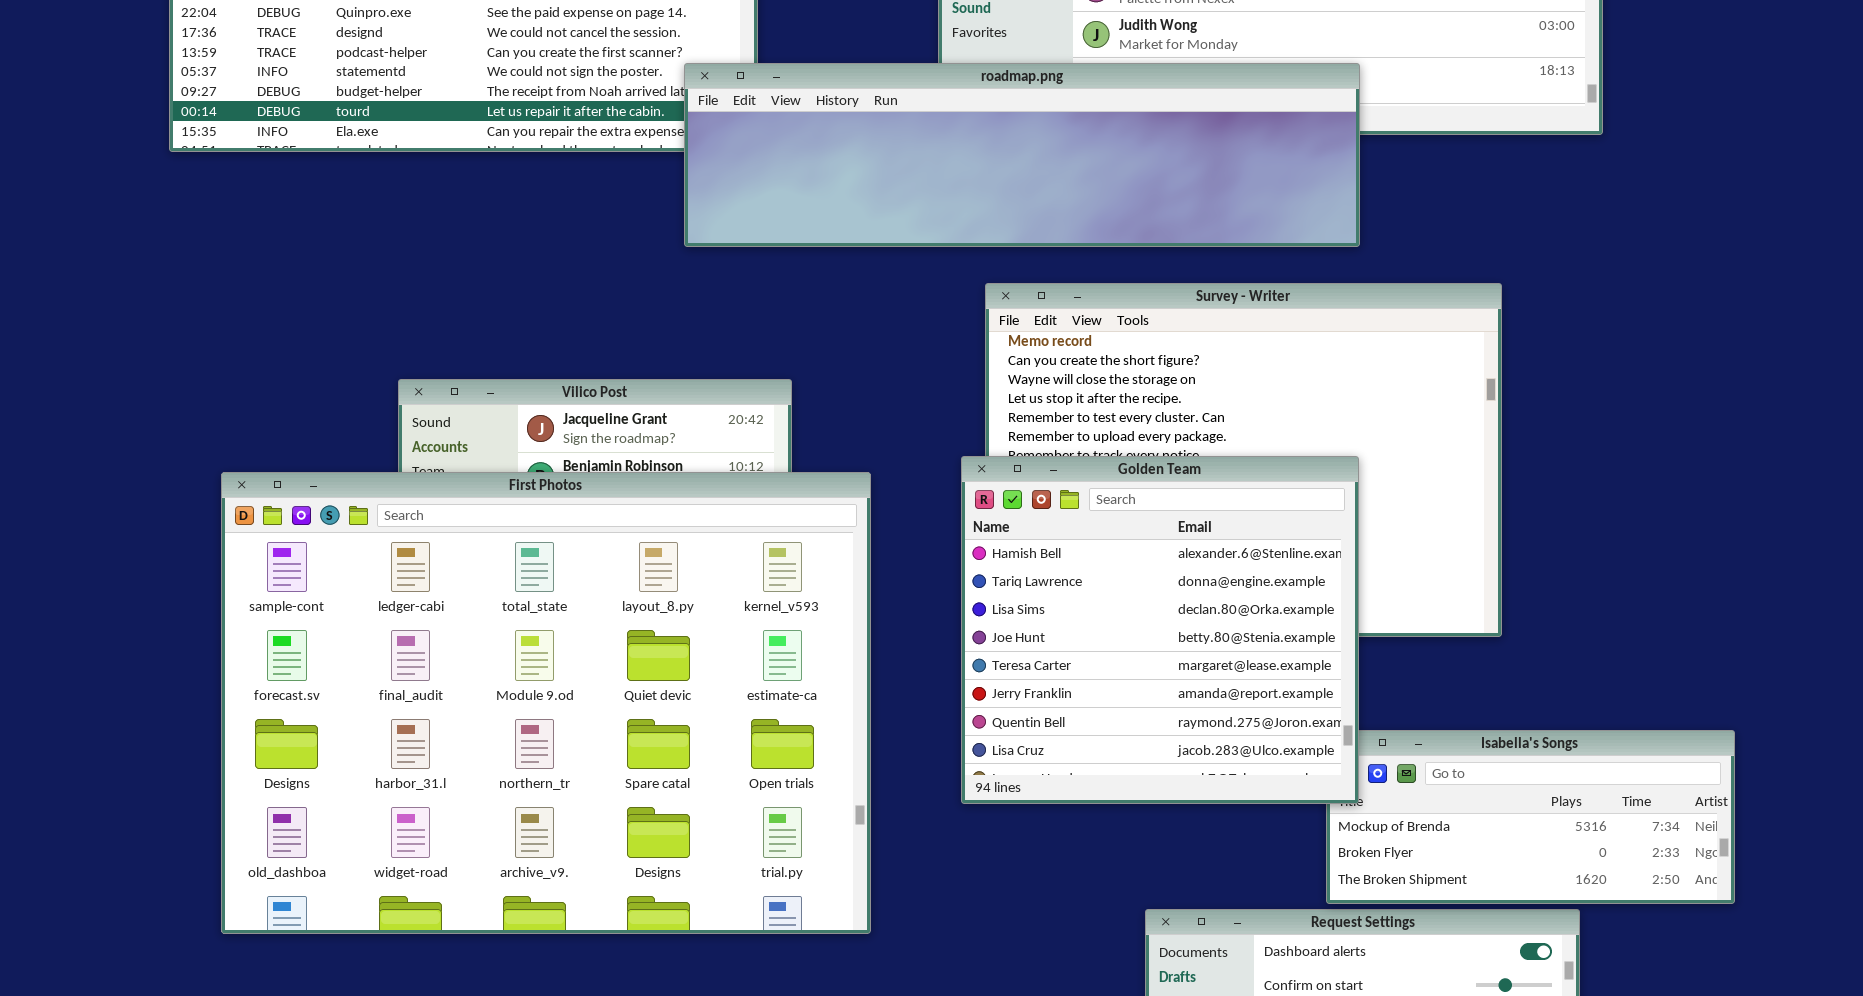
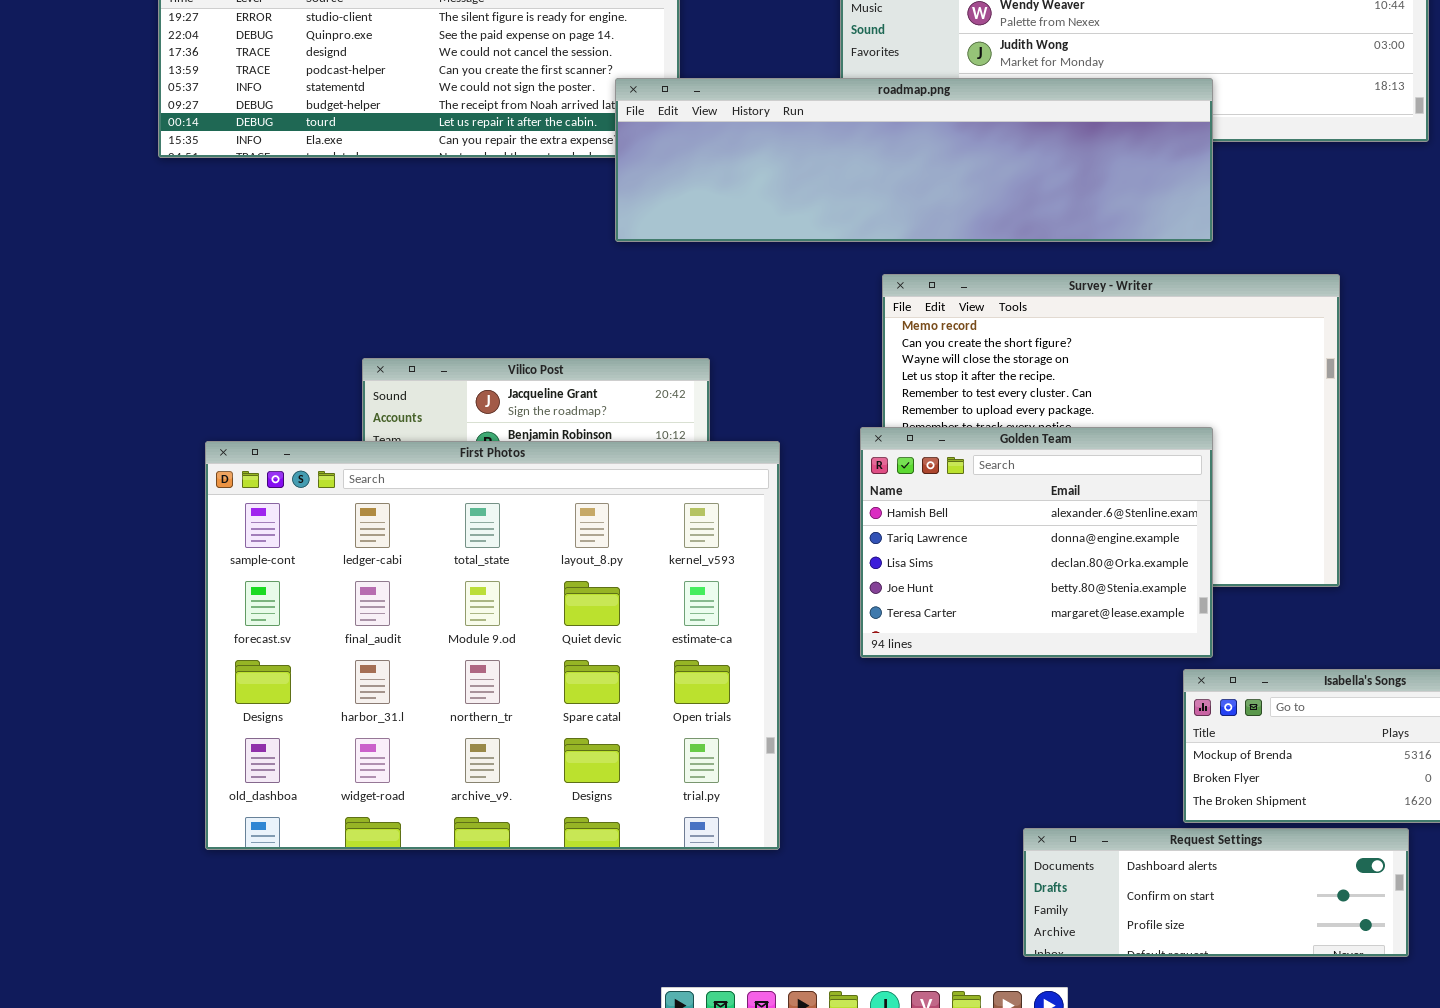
Golden Team: [961,456,1359,804] -> [860,427,1213,658], resized

